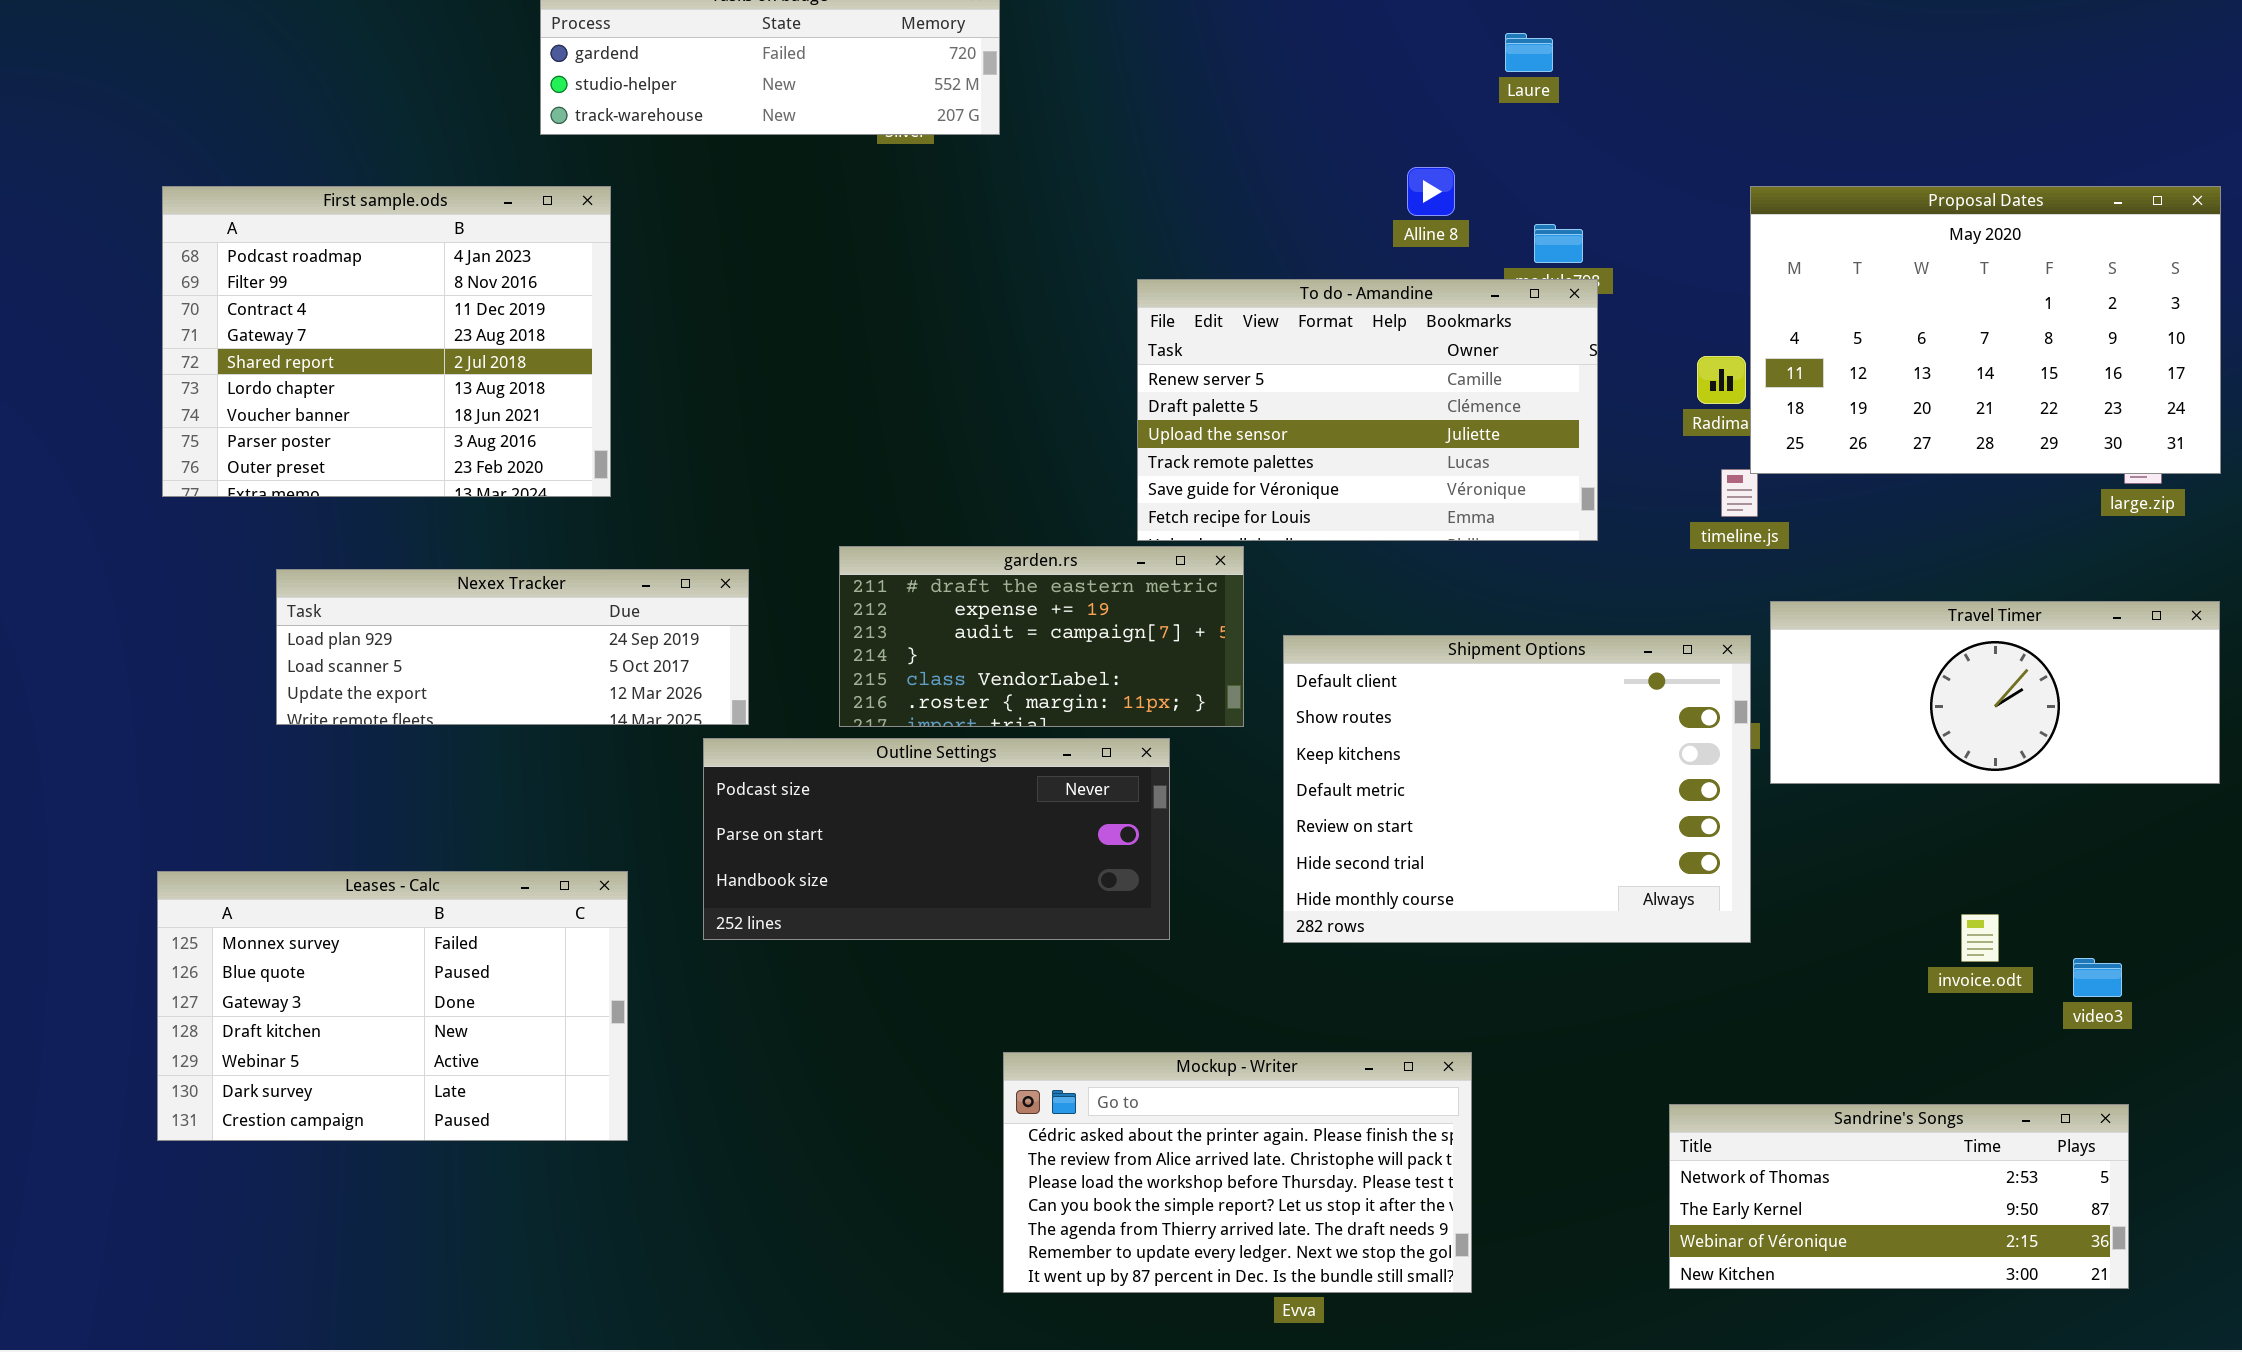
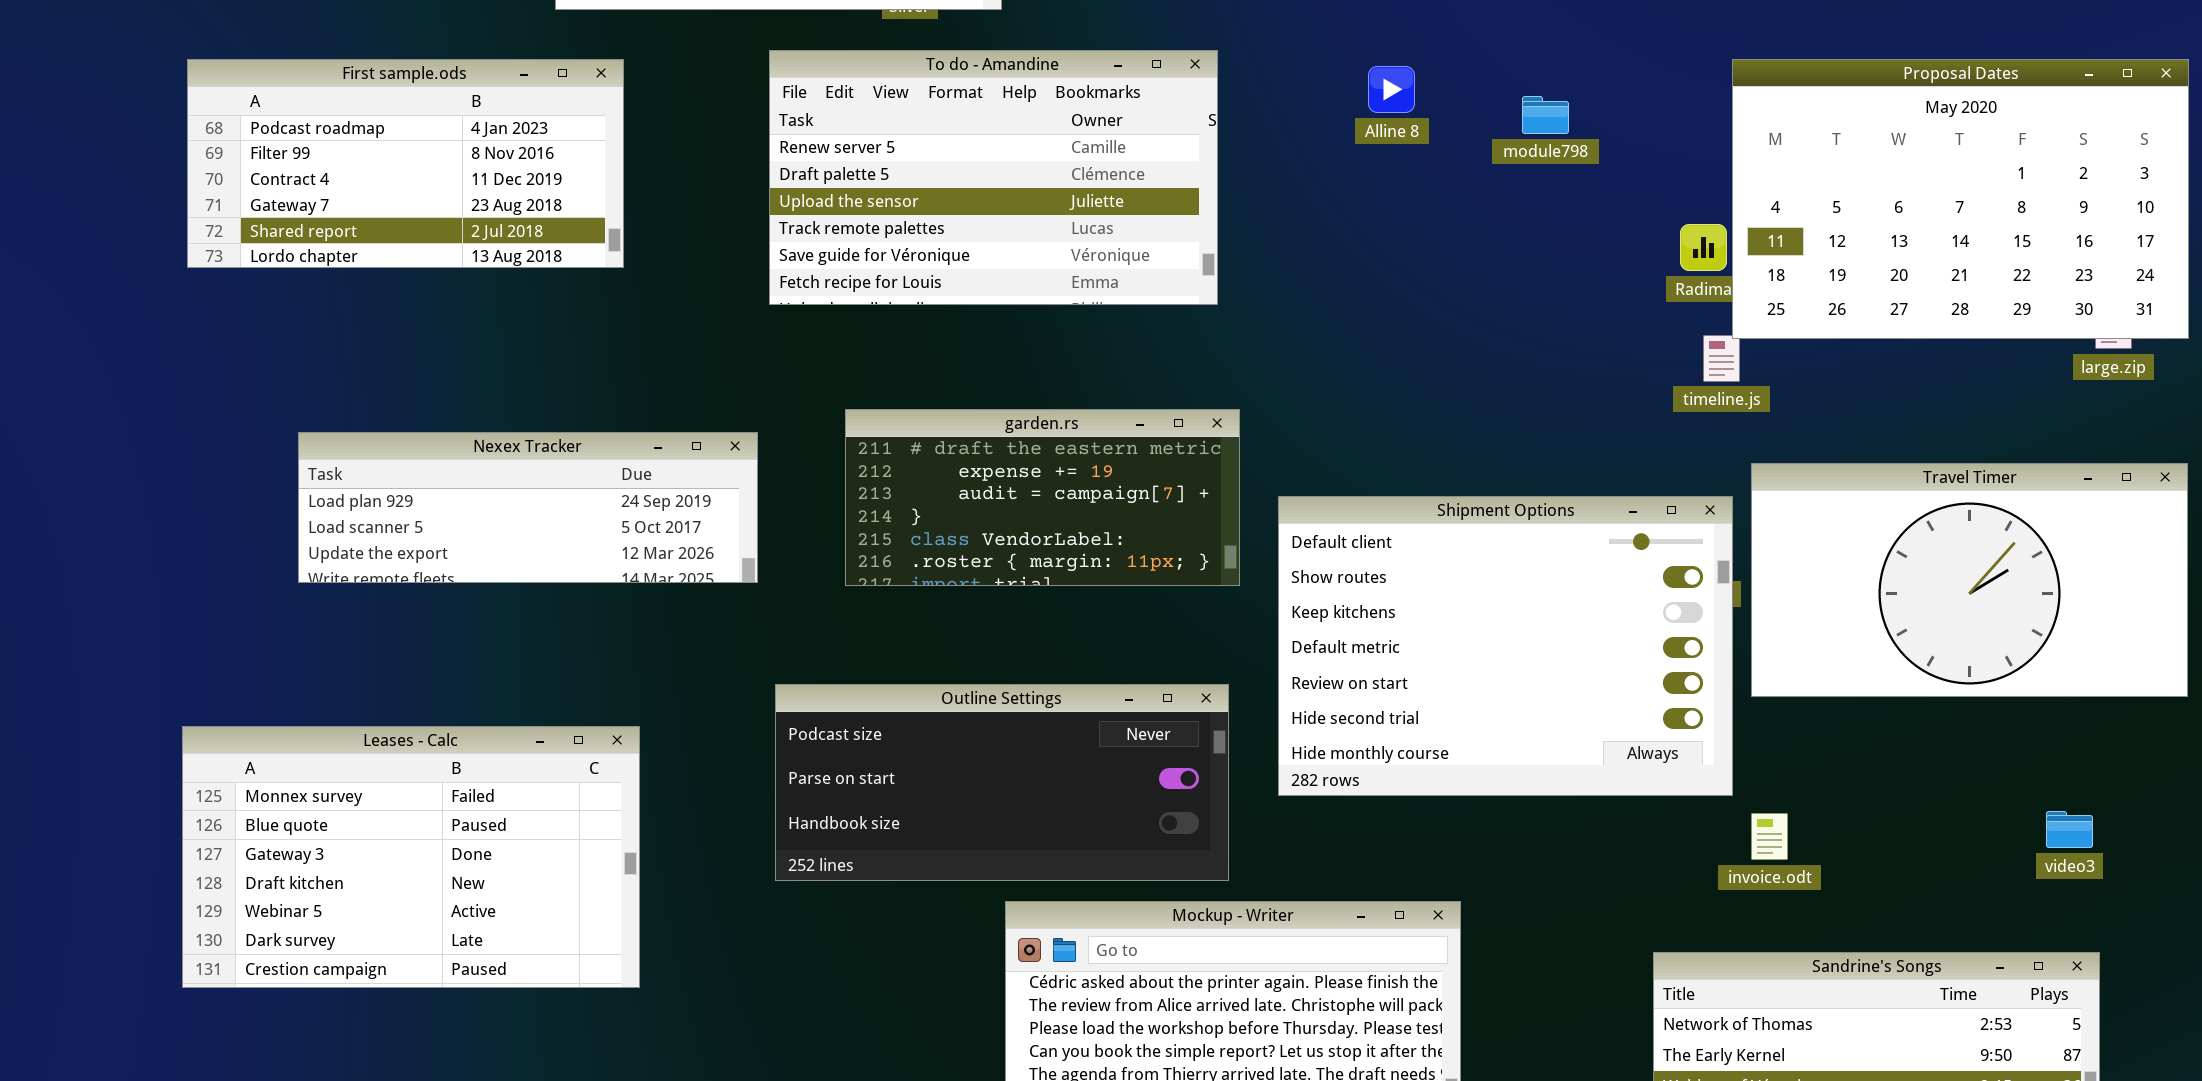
Alline 8: [1407,167,1455,216] -> [1368,66,1415,113], moved
First sample.ods: [162,186,611,497] -> [187,59,624,268], resized
To do - Amandine: [1137,279,1598,541] -> [769,50,1218,305], moved
Travel Timer: [1770,601,2220,784] -> [1751,463,2188,697], resized
Outline Settings: [703,738,1170,940] -> [775,684,1229,881], moved
invoice.odt: [1961,914,1999,962] -> [1751,813,1788,860], moved

